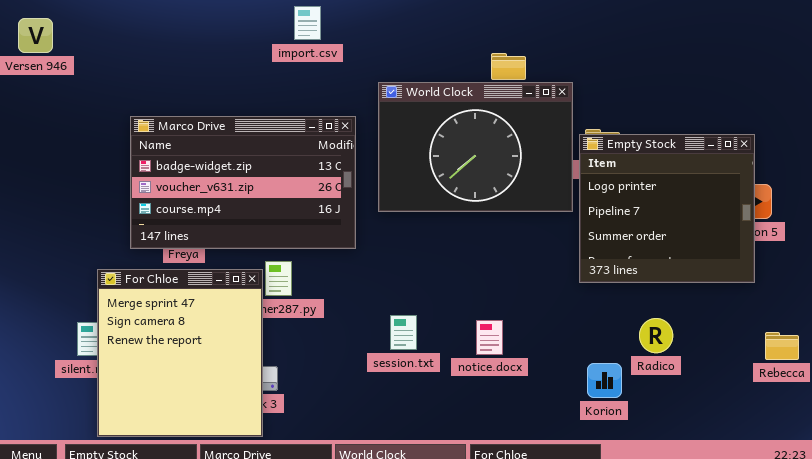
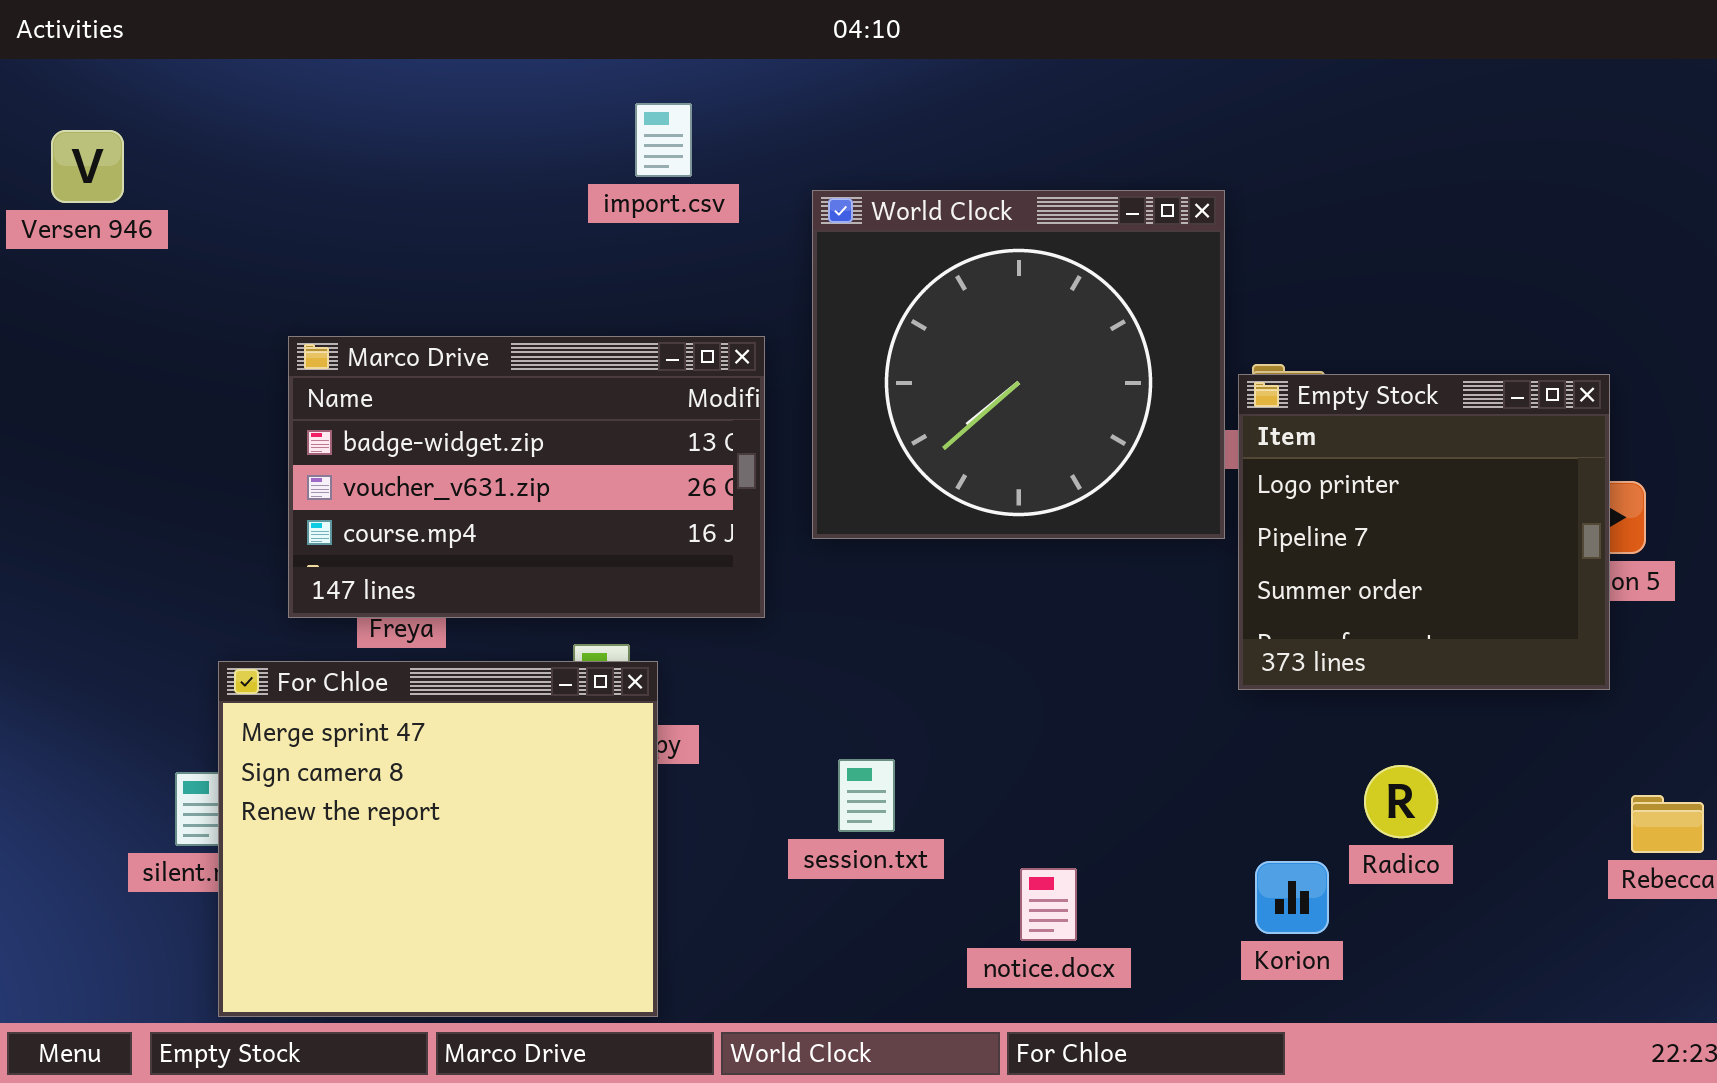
World Clock: [378,82,573,212] -> [812,190,1225,539], resized
For Chloe: [97,269,263,437] -> [218,661,658,1017], resized
notice.docx: [476,320,503,355] -> [1020,868,1077,941], moved

